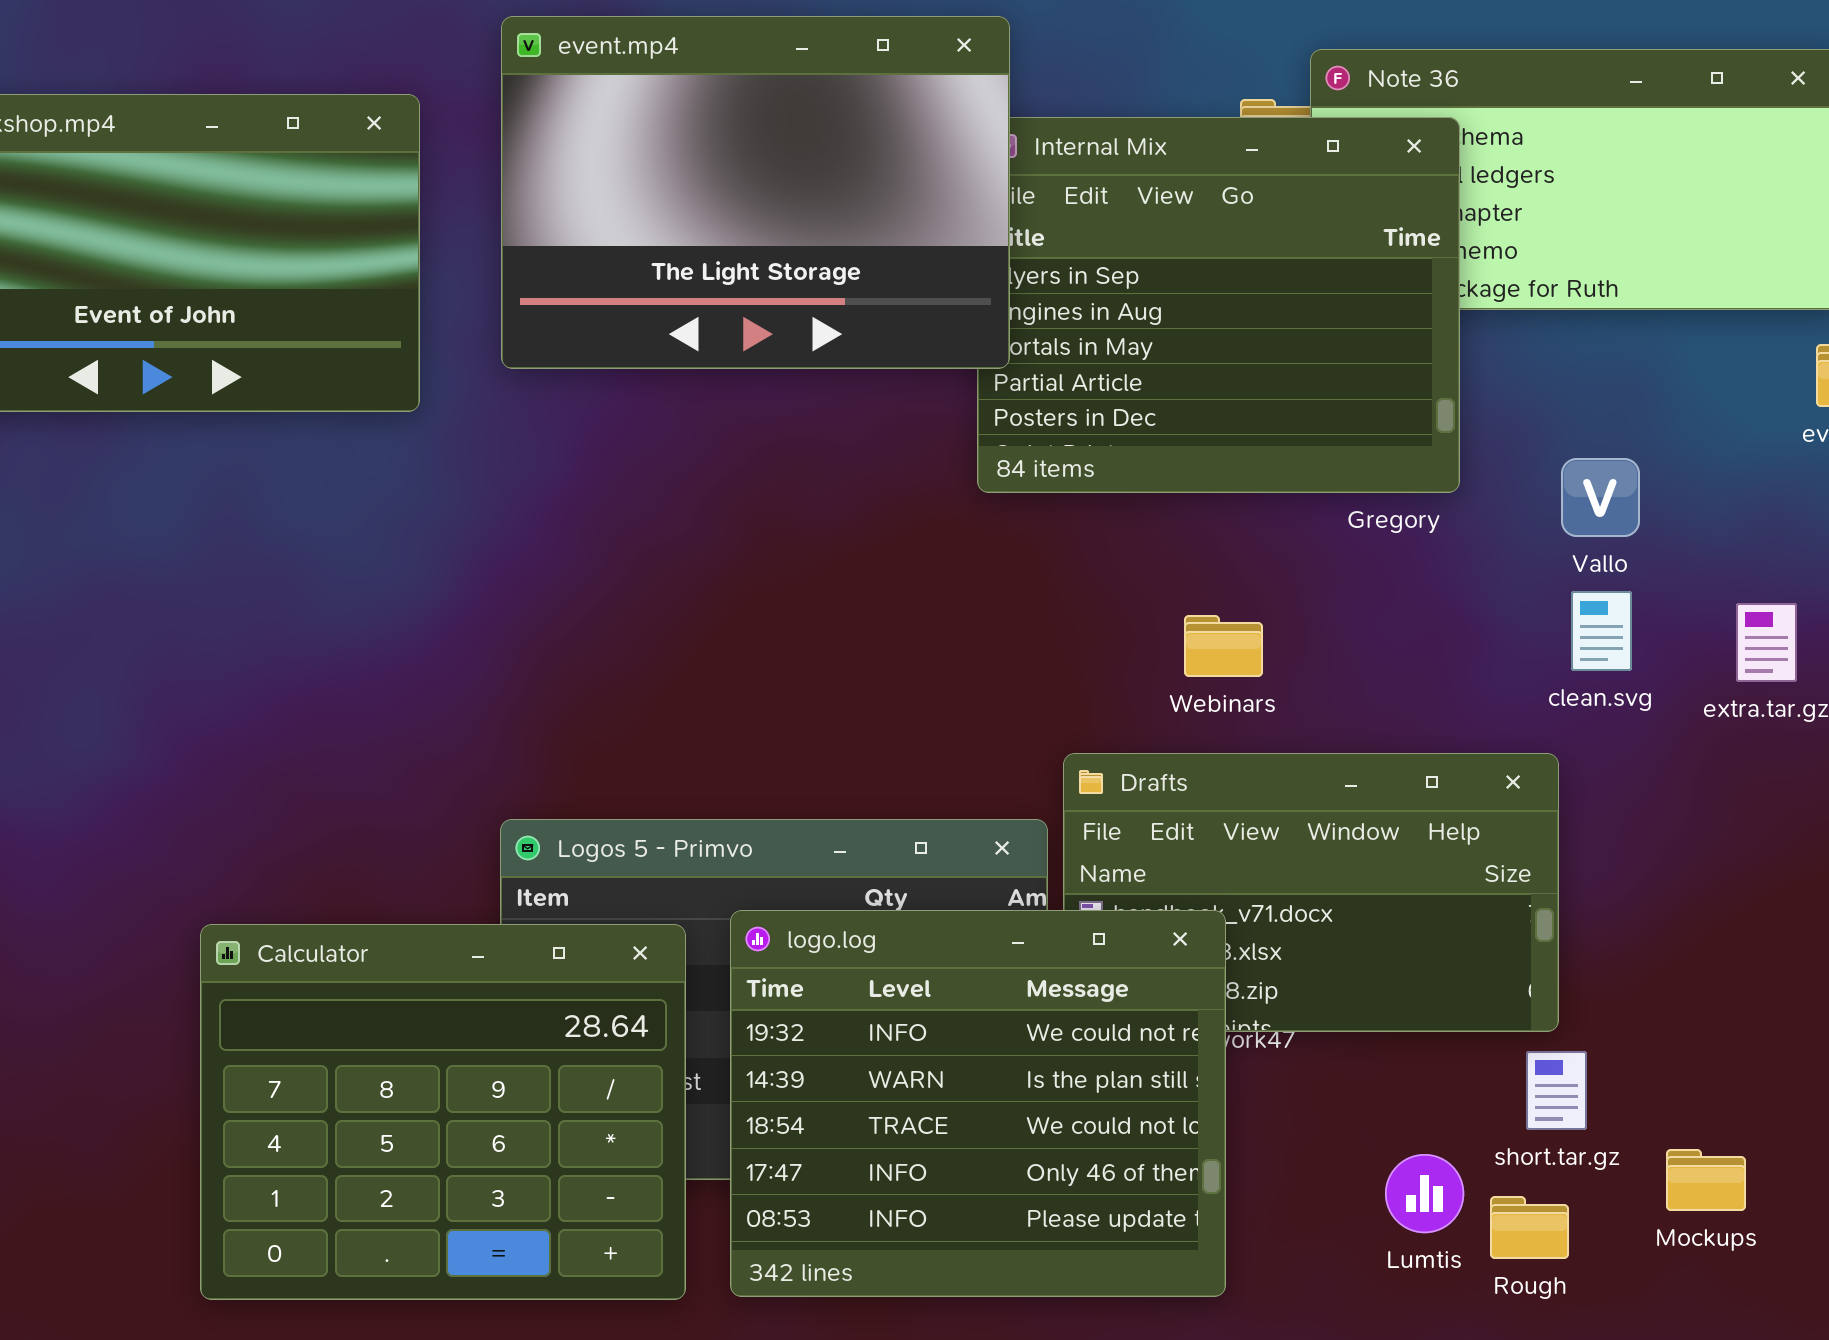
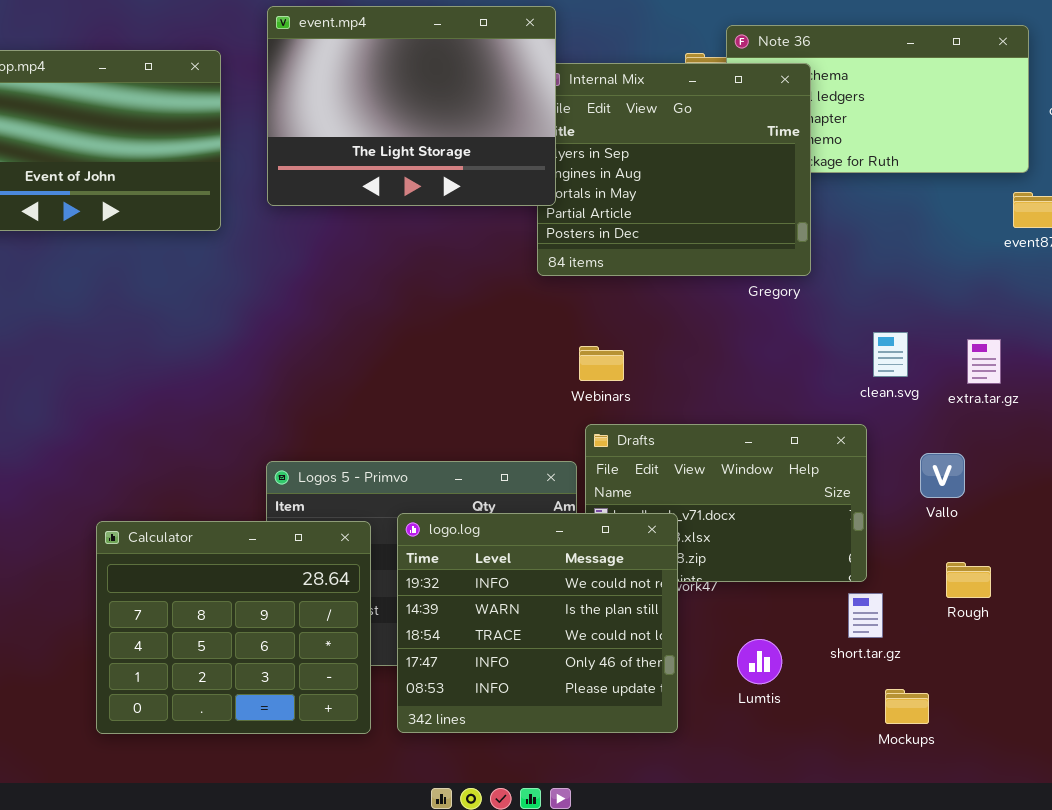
Vallo: [1561,458,1640,537] -> [920,453,965,498], moved
Webinars: [1184,615,1263,677] -> [579,346,624,381], moved
Mockups: [1666,1149,1746,1211] -> [885,689,929,724], moved
Lumtis: [1385,1154,1464,1233] -> [737,639,782,684], moved
Rough: [1490,1196,1569,1259] -> [946,562,991,598], moved

